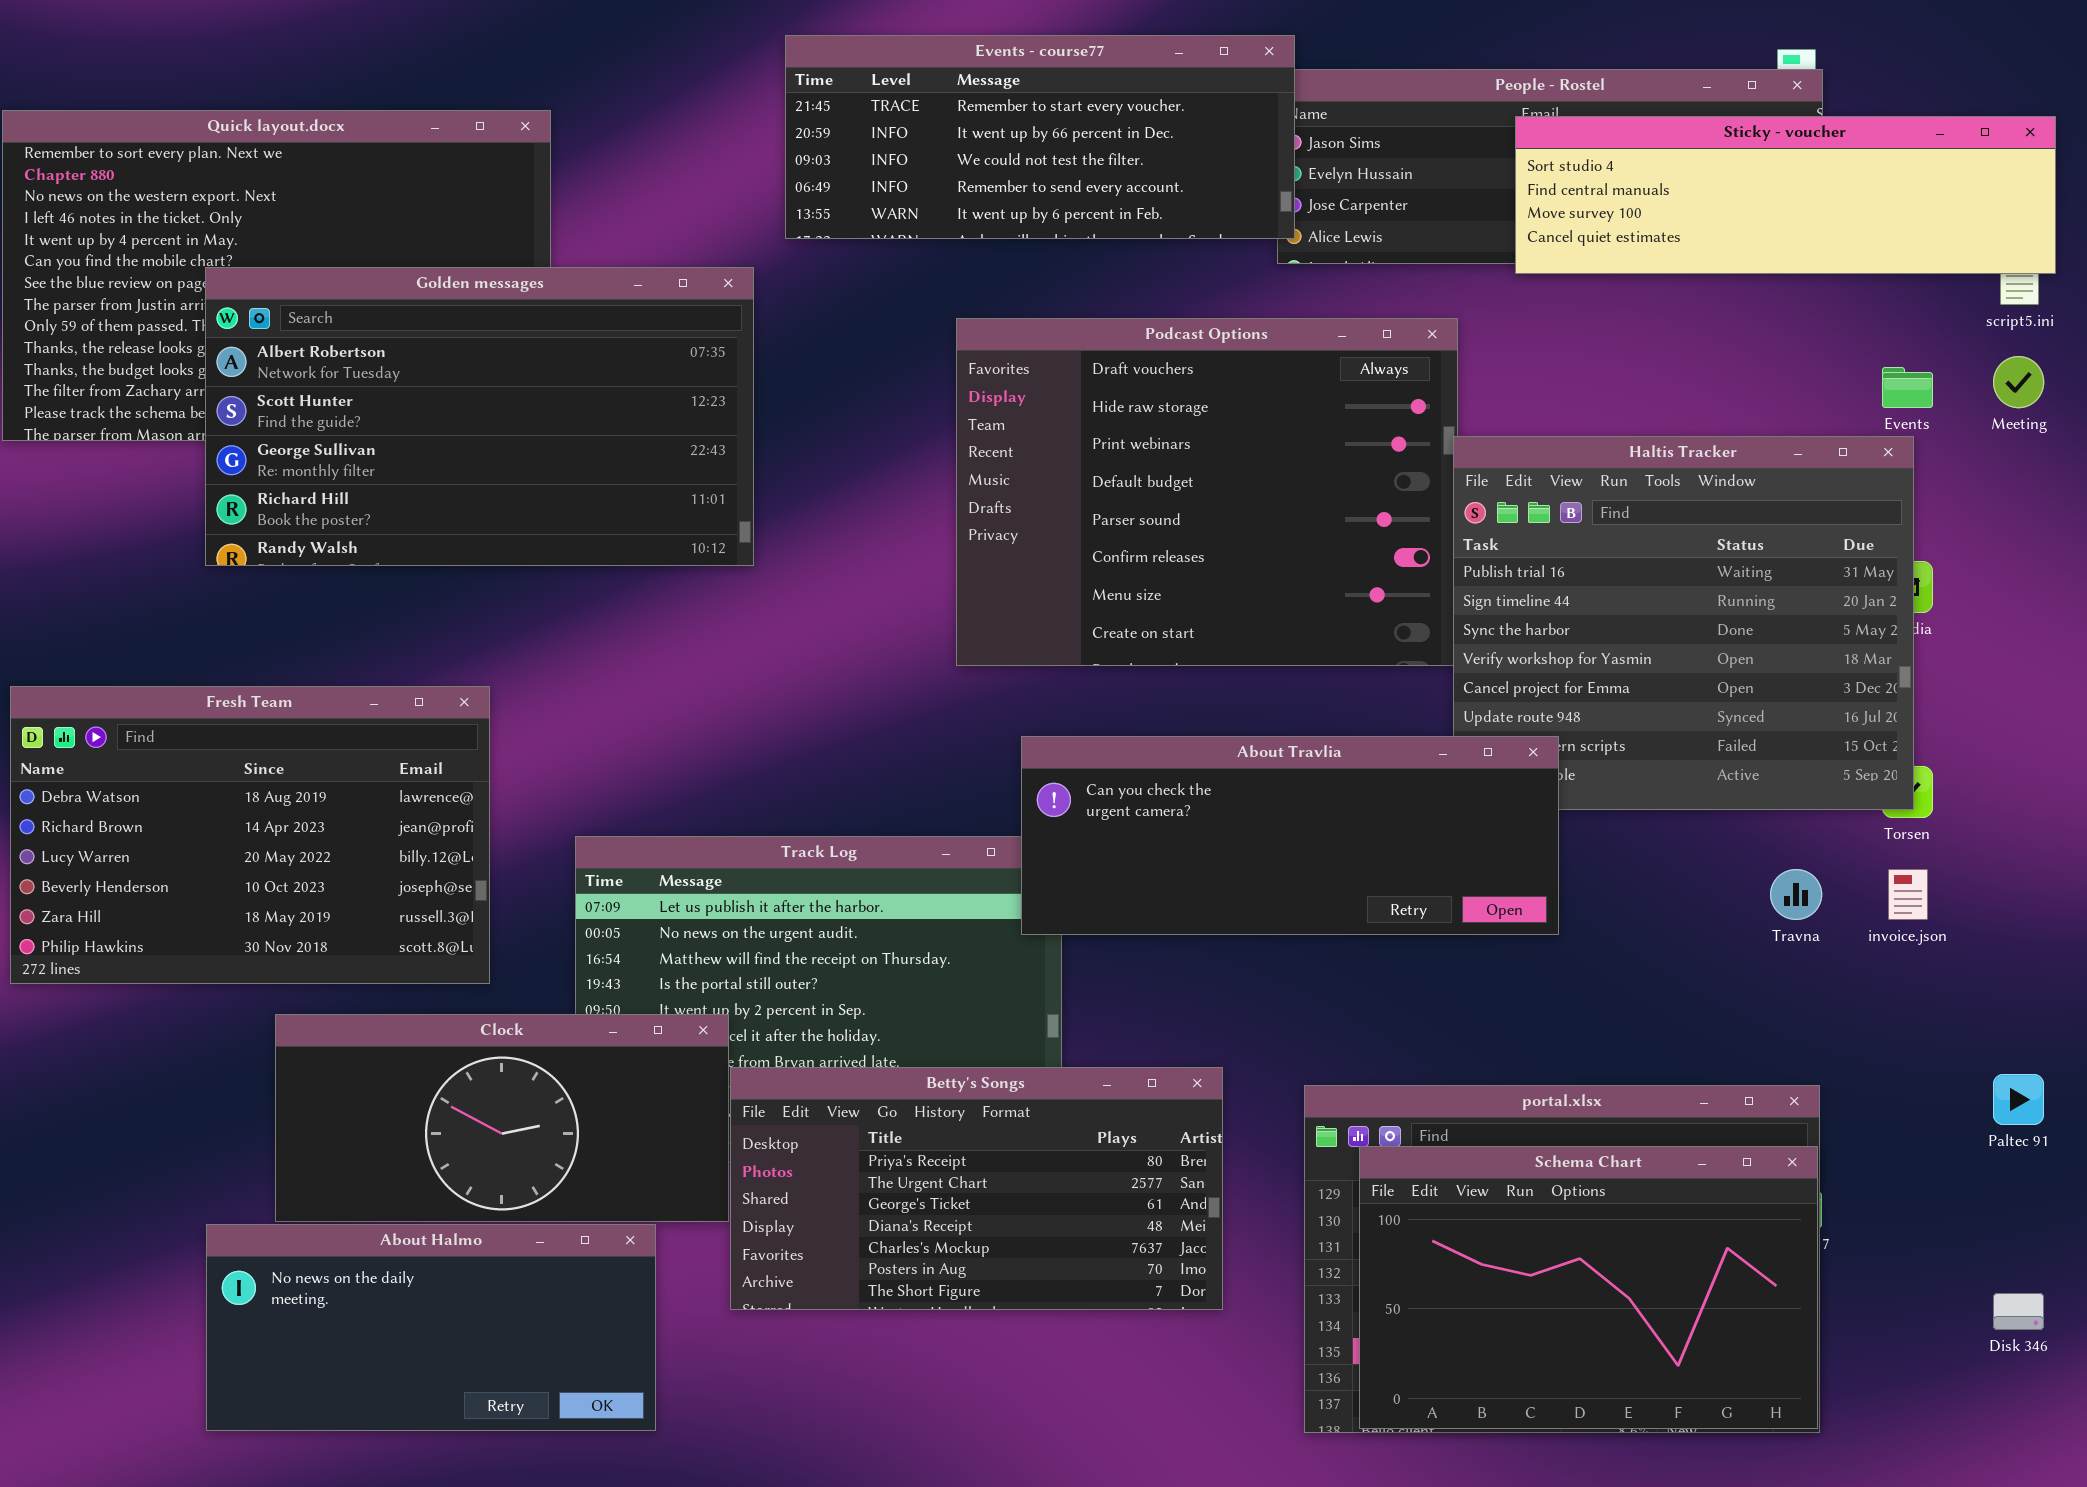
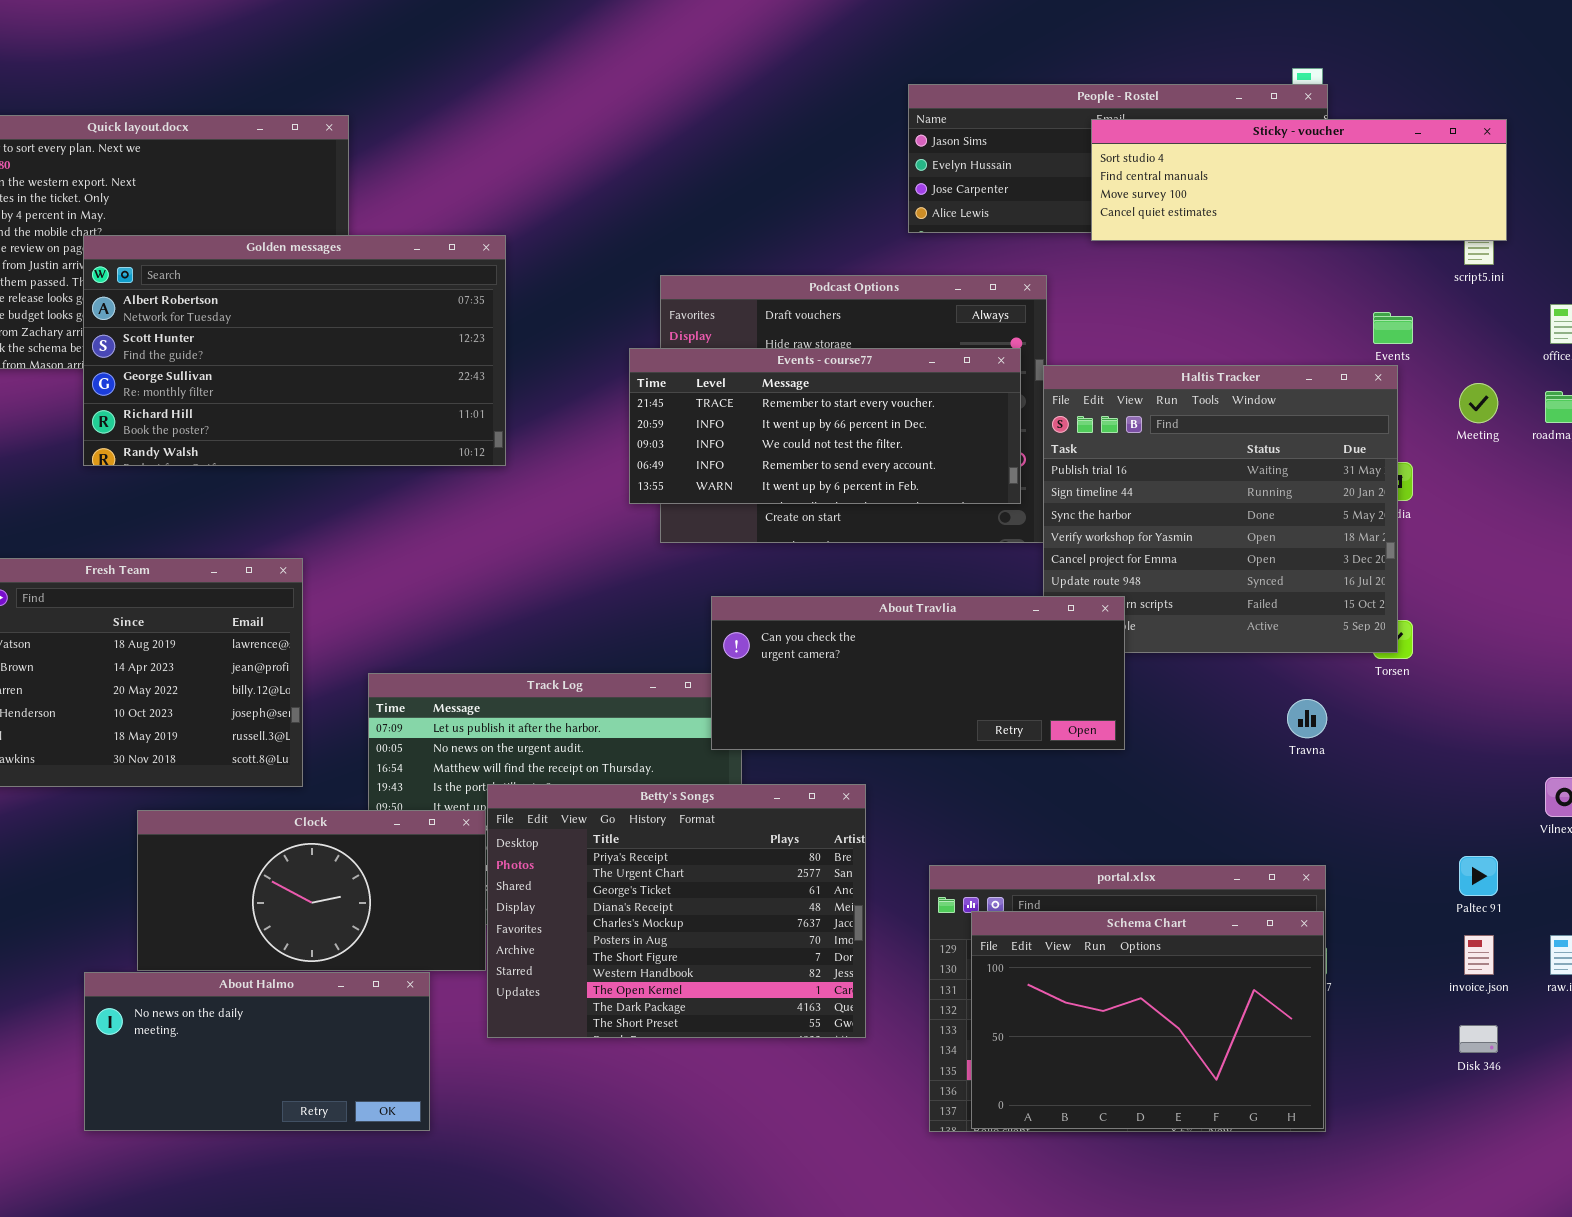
Events - course77: [785,35,1295,239] -> [629,348,1021,504], moved
Meeting: [1993,356,2044,408] -> [1459,383,1498,423], moved
invoice.json: [1888,869,1928,920] -> [1464,935,1494,975], moved
Betty's Songs: [730,1067,1223,1310] -> [487,784,866,1038], resized

